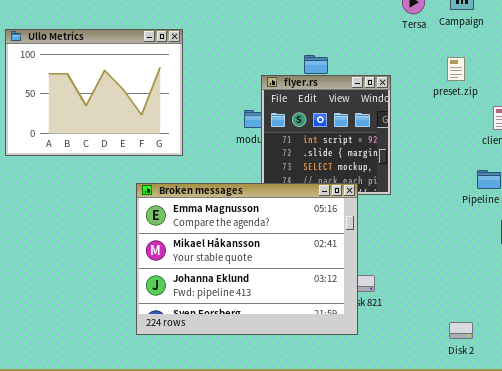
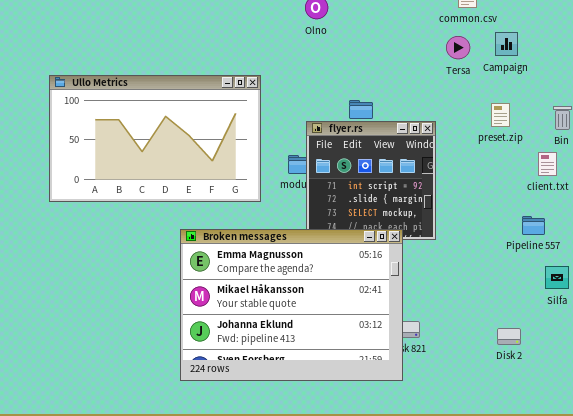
Ullo Metrics: [5,29,183,156] -> [49,75,261,202], resized
Disk 2: [449,322,473,339] -> [497,328,521,345], moved

